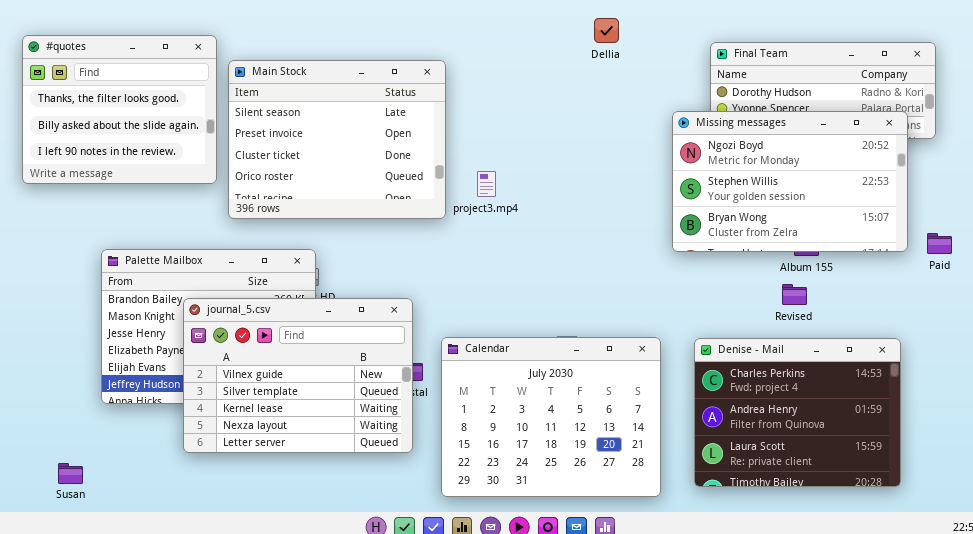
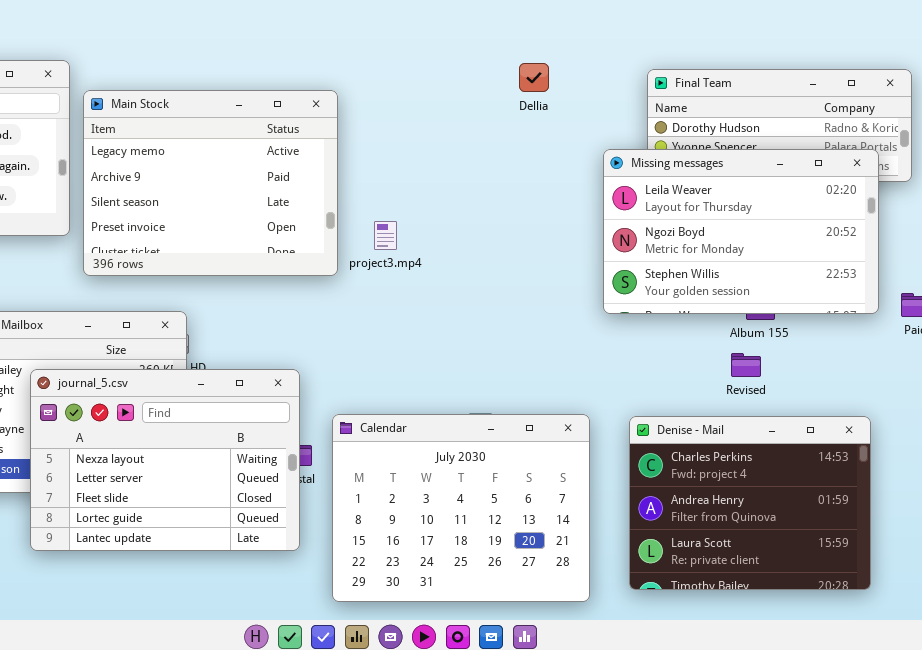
Dellia: [594,18,619,43] -> [519,63,549,92], moved
Main Stock: [228,60,446,219] -> [83,90,338,276], scrolled up 2 rows
Missing messages: [672,111,908,252] -> [603,149,879,314], scrolled up 1 row
journal_5.csv: [183,298,413,453] -> [30,369,300,551], scrolled down 3 rows

